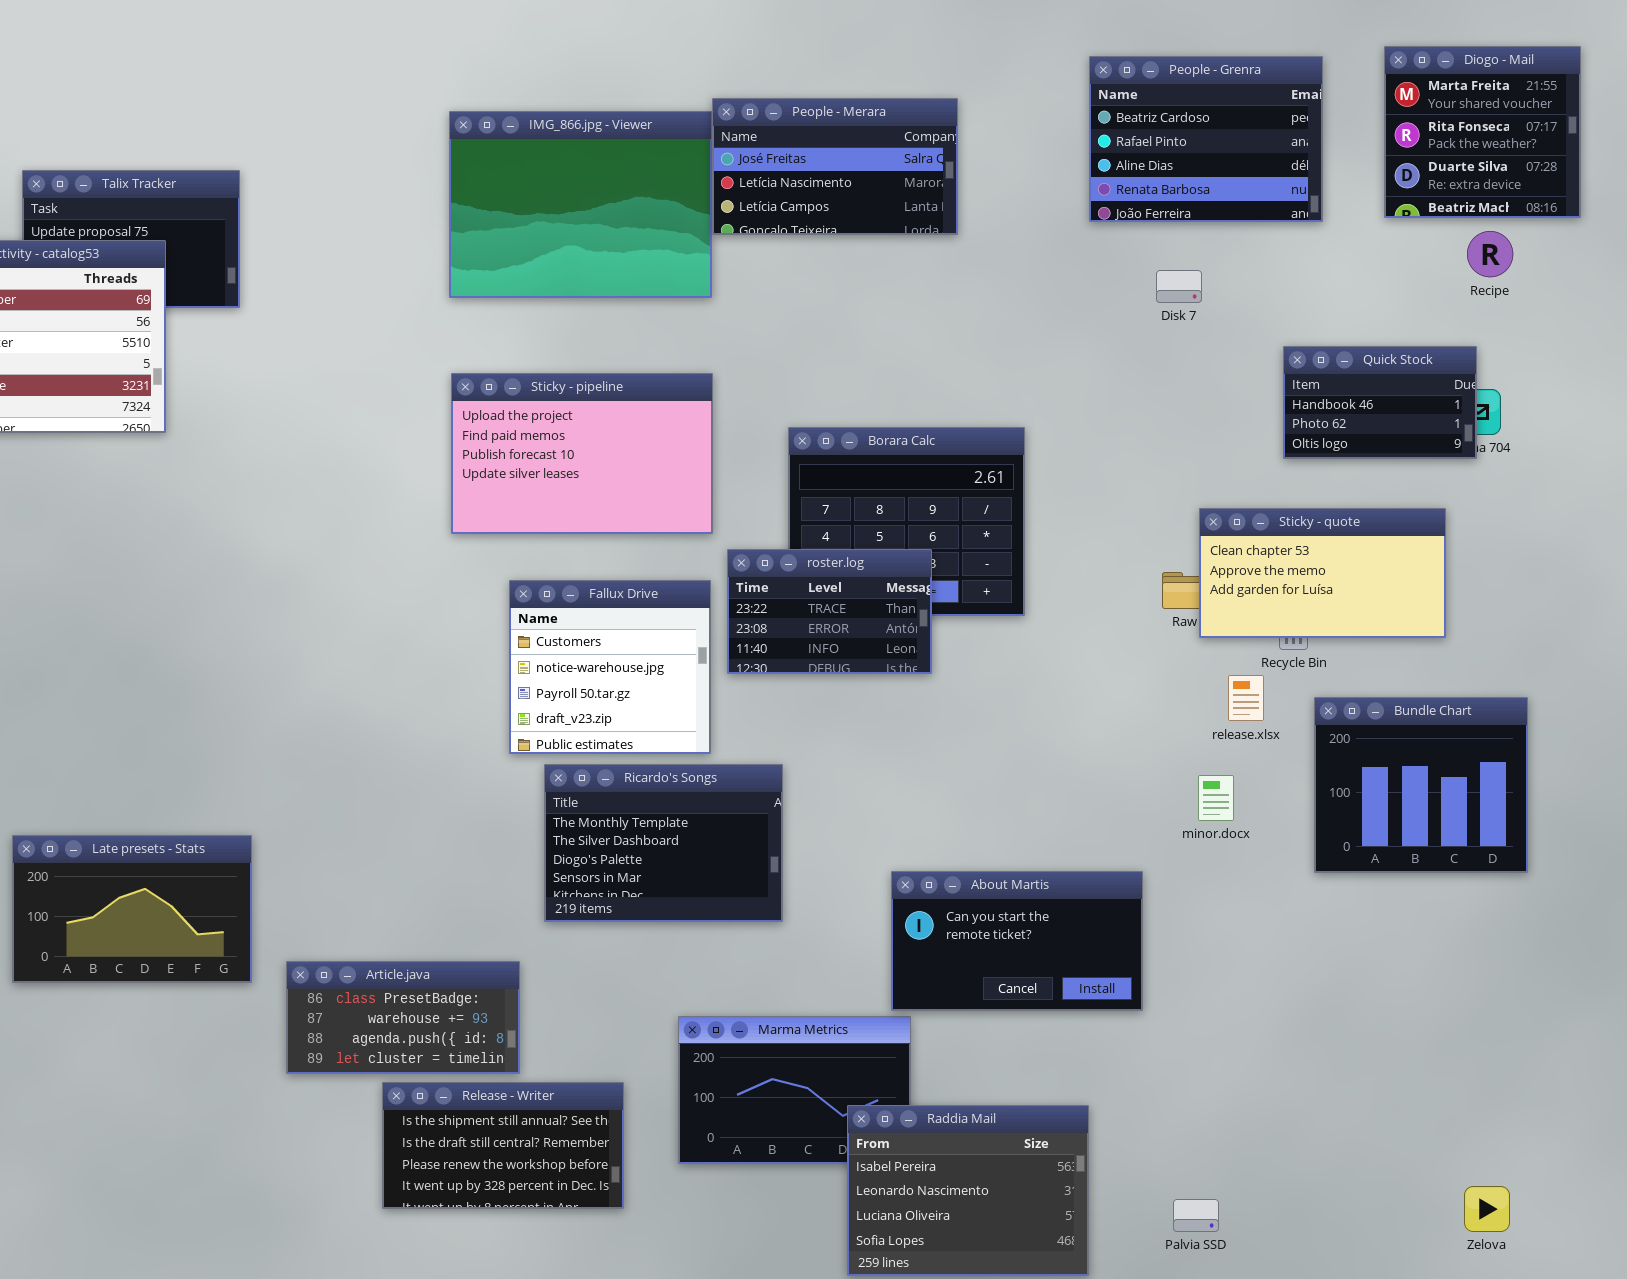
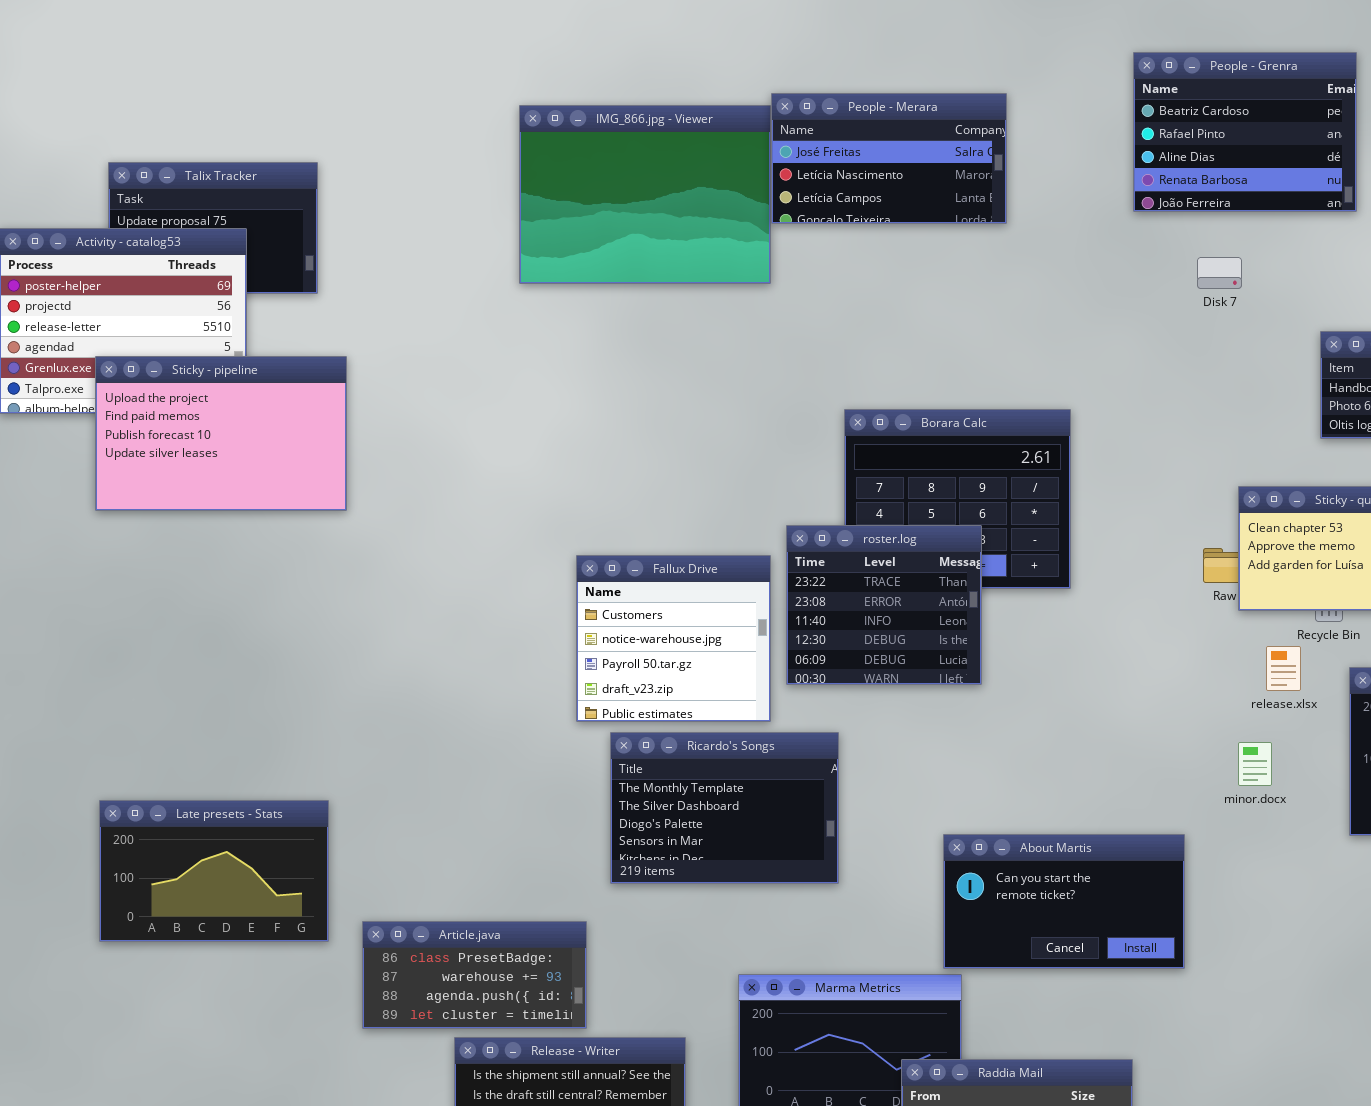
Sticky - pipeline: [451,373,713,534] -> [95,356,347,511], moved
roster.log: [727,549,932,674] -> [786,525,982,685], resized

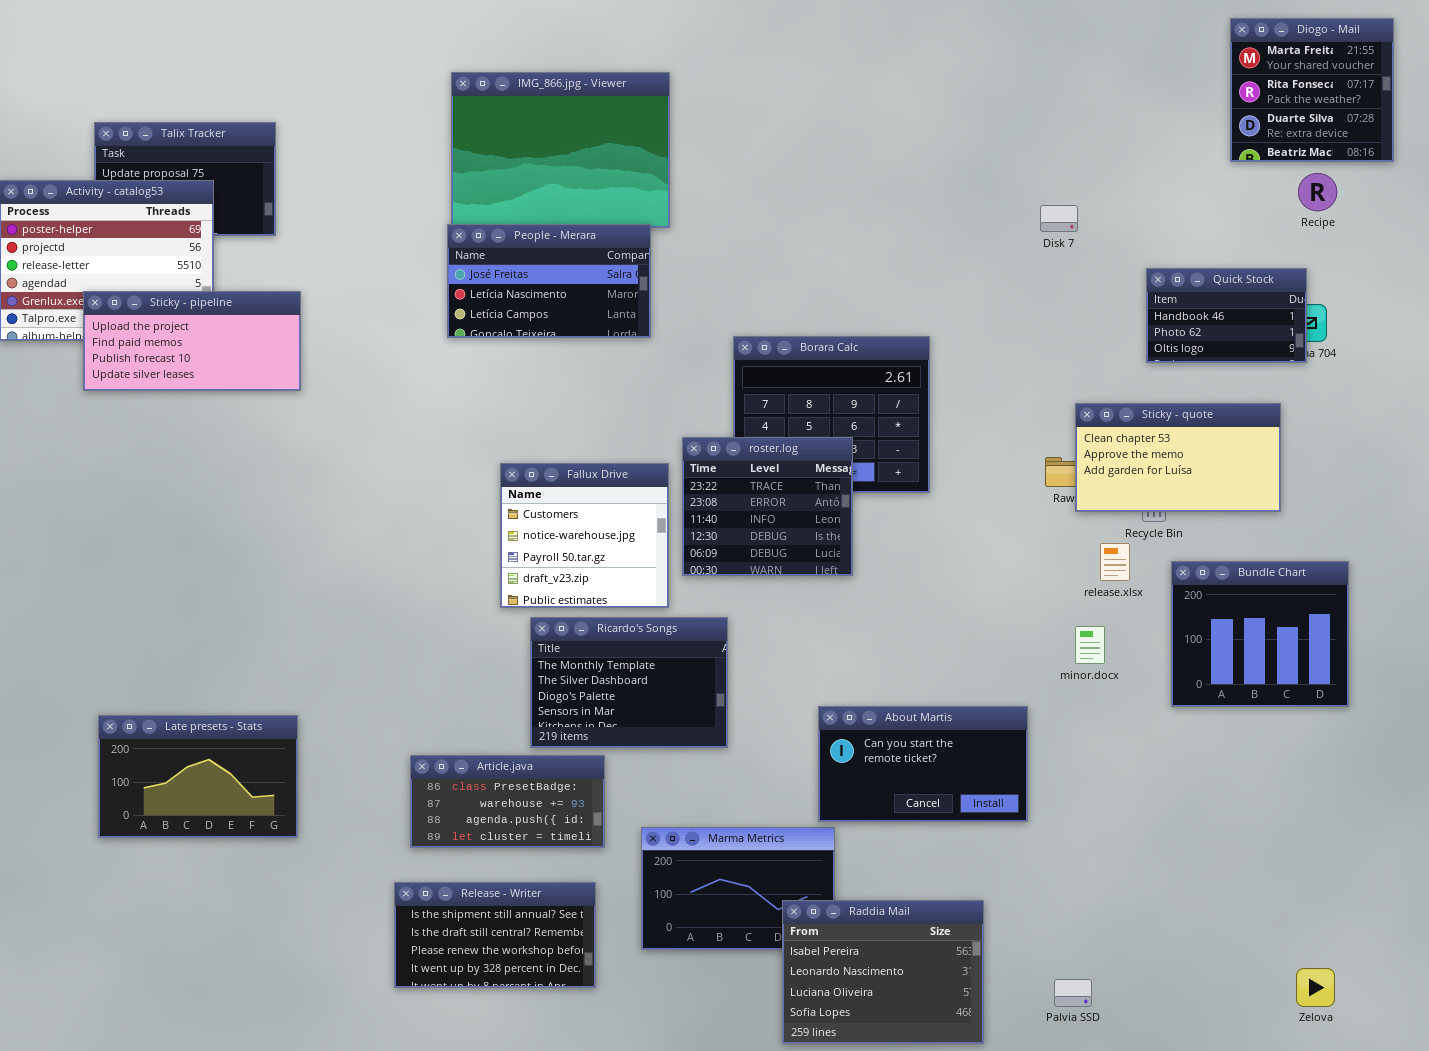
People - Grenra: [1133,52,1357,212] -> none, closed
People - Merara: [771,93,1007,224] -> [447,224,651,338], moved
Sticky - pipeline: [95,356,347,511] -> [83,291,301,391], resized
Late presets - Stats: [99,800,329,942] -> [98,715,298,838], moved
Article.java: [362,921,587,1029] -> [410,755,605,848], moved

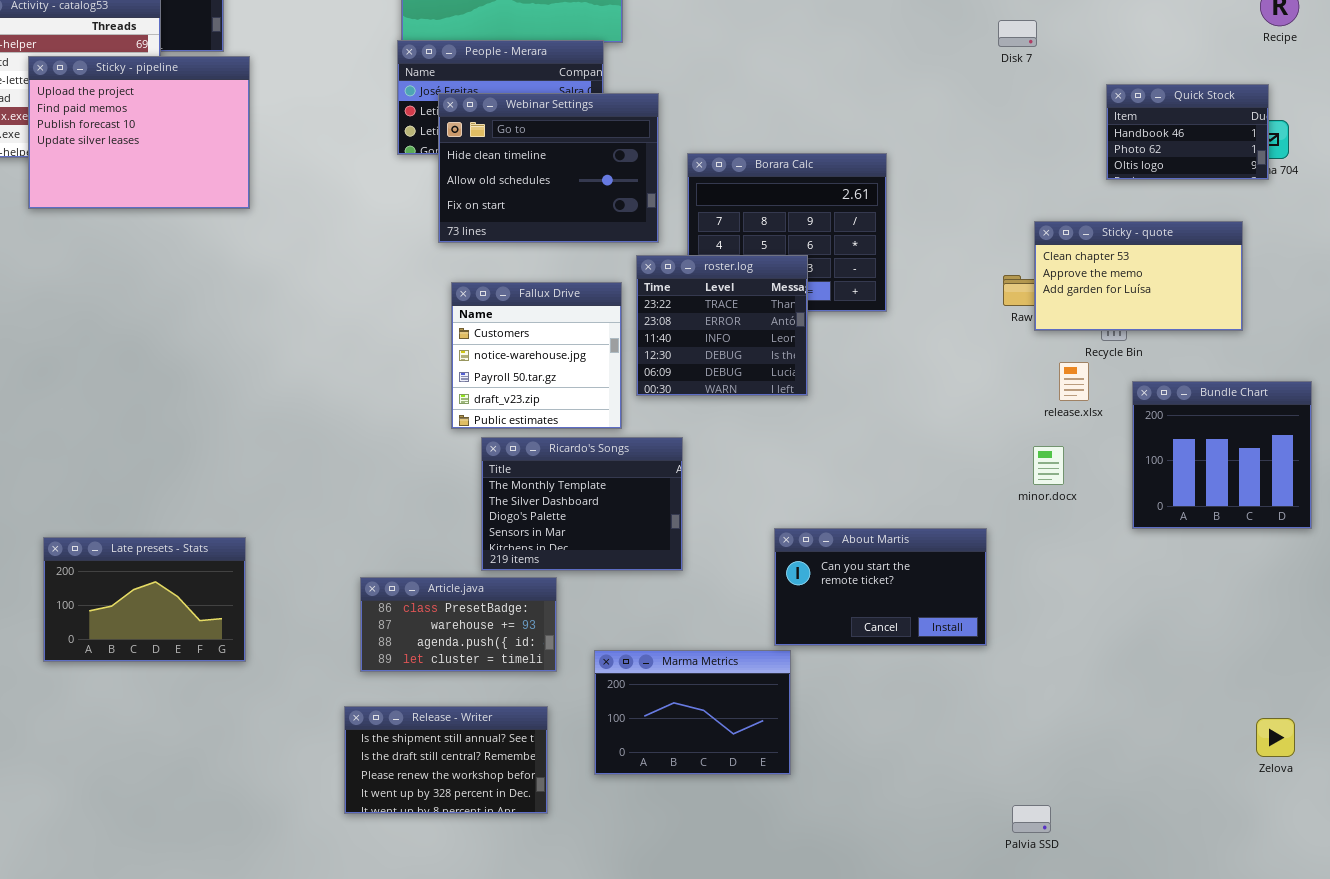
Webinar Settings: none -> [438,93,659,243], opened
Sticky - pipeline: [83,291,301,391] -> [28,56,250,209], resized
Raddia Mail: [782,900,984,1044] -> none, closed
Zelova: [1296,968,1335,1007] -> [1256,718,1295,757], moved

